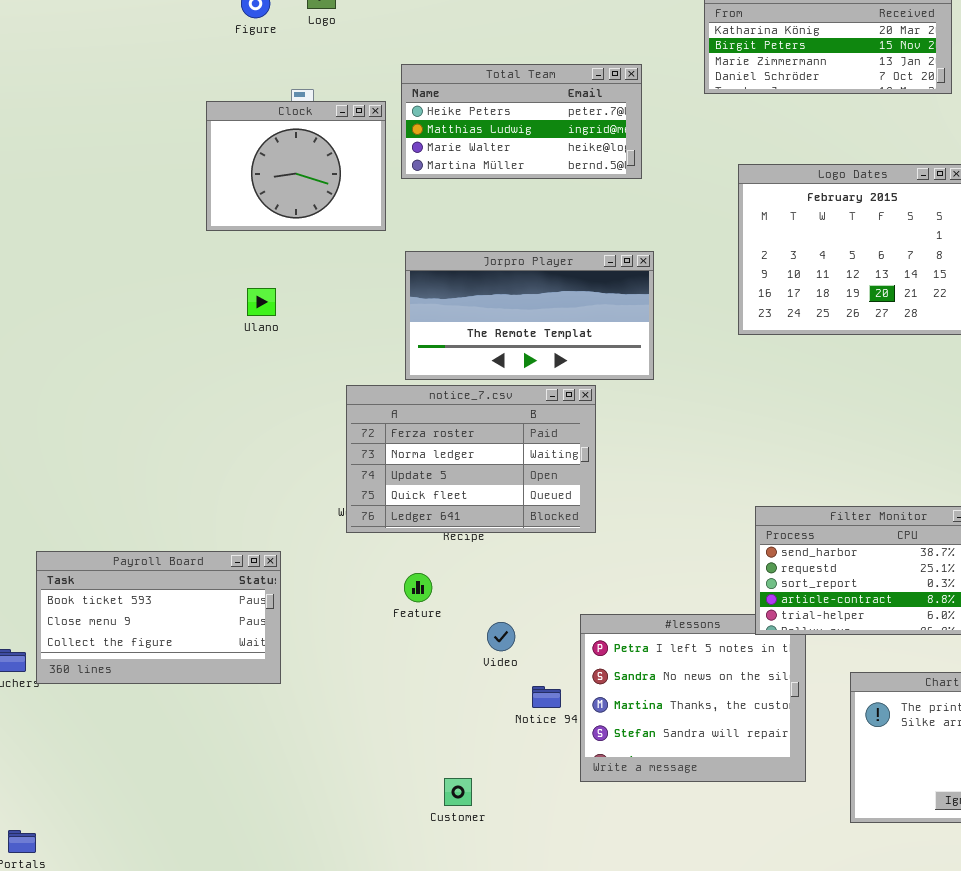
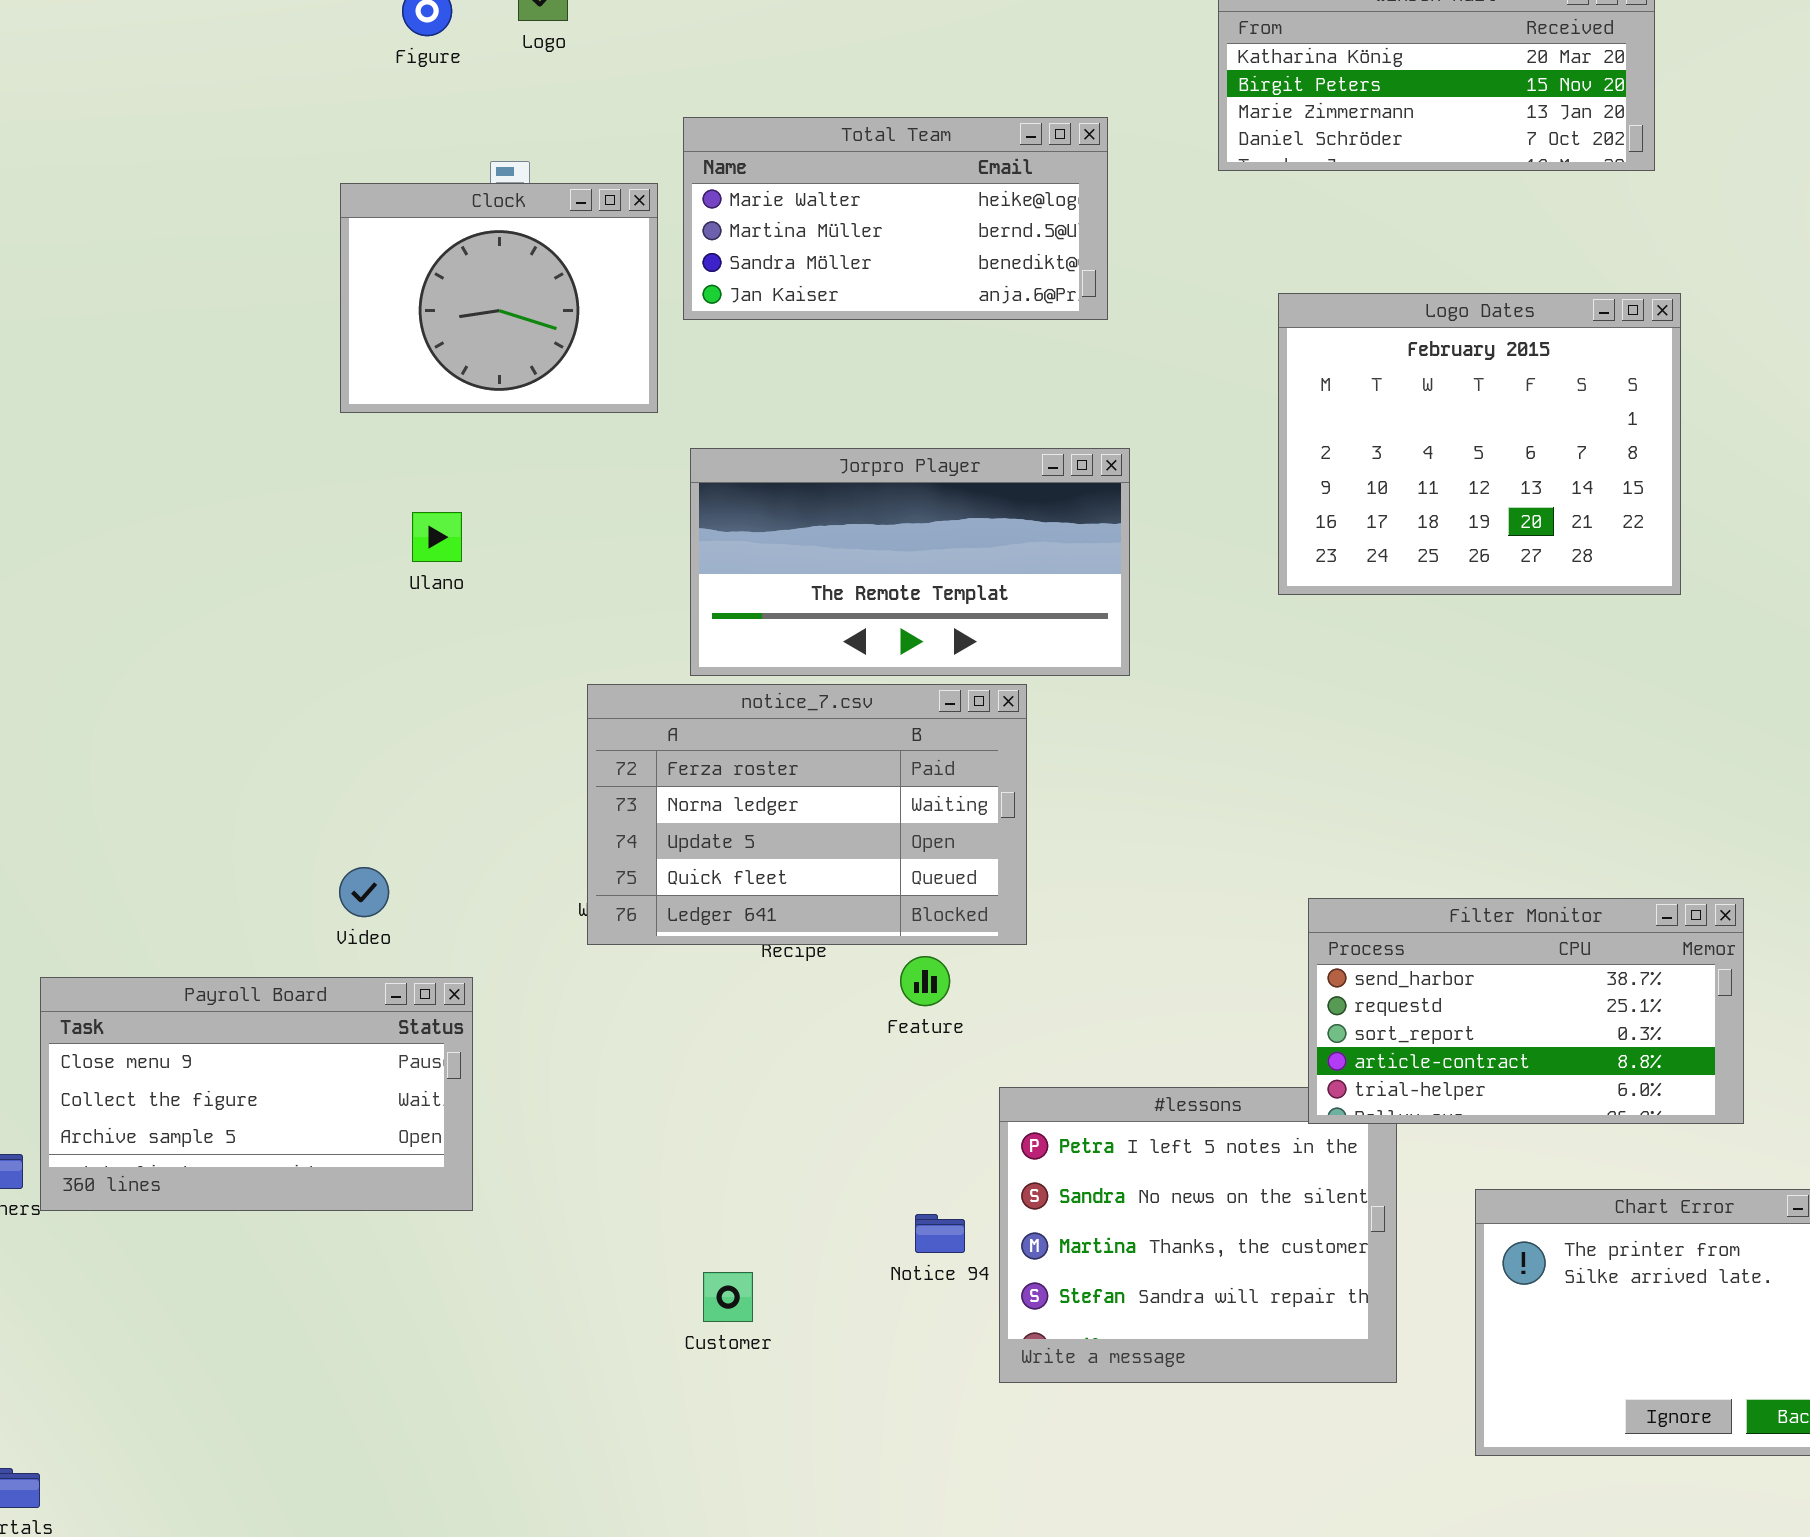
Total Team: [401,64,642,179] -> [683,117,1108,320], scrolled down 2 rows
Payroll Board: [36,551,281,684] -> [40,977,473,1211], scrolled down 1 row
Feature: [404,573,432,602] -> [900,956,950,1006], moved
Video: [487,622,515,651] -> [339,867,389,917], moved
Customer: [444,778,472,806] -> [703,1272,753,1322], moved

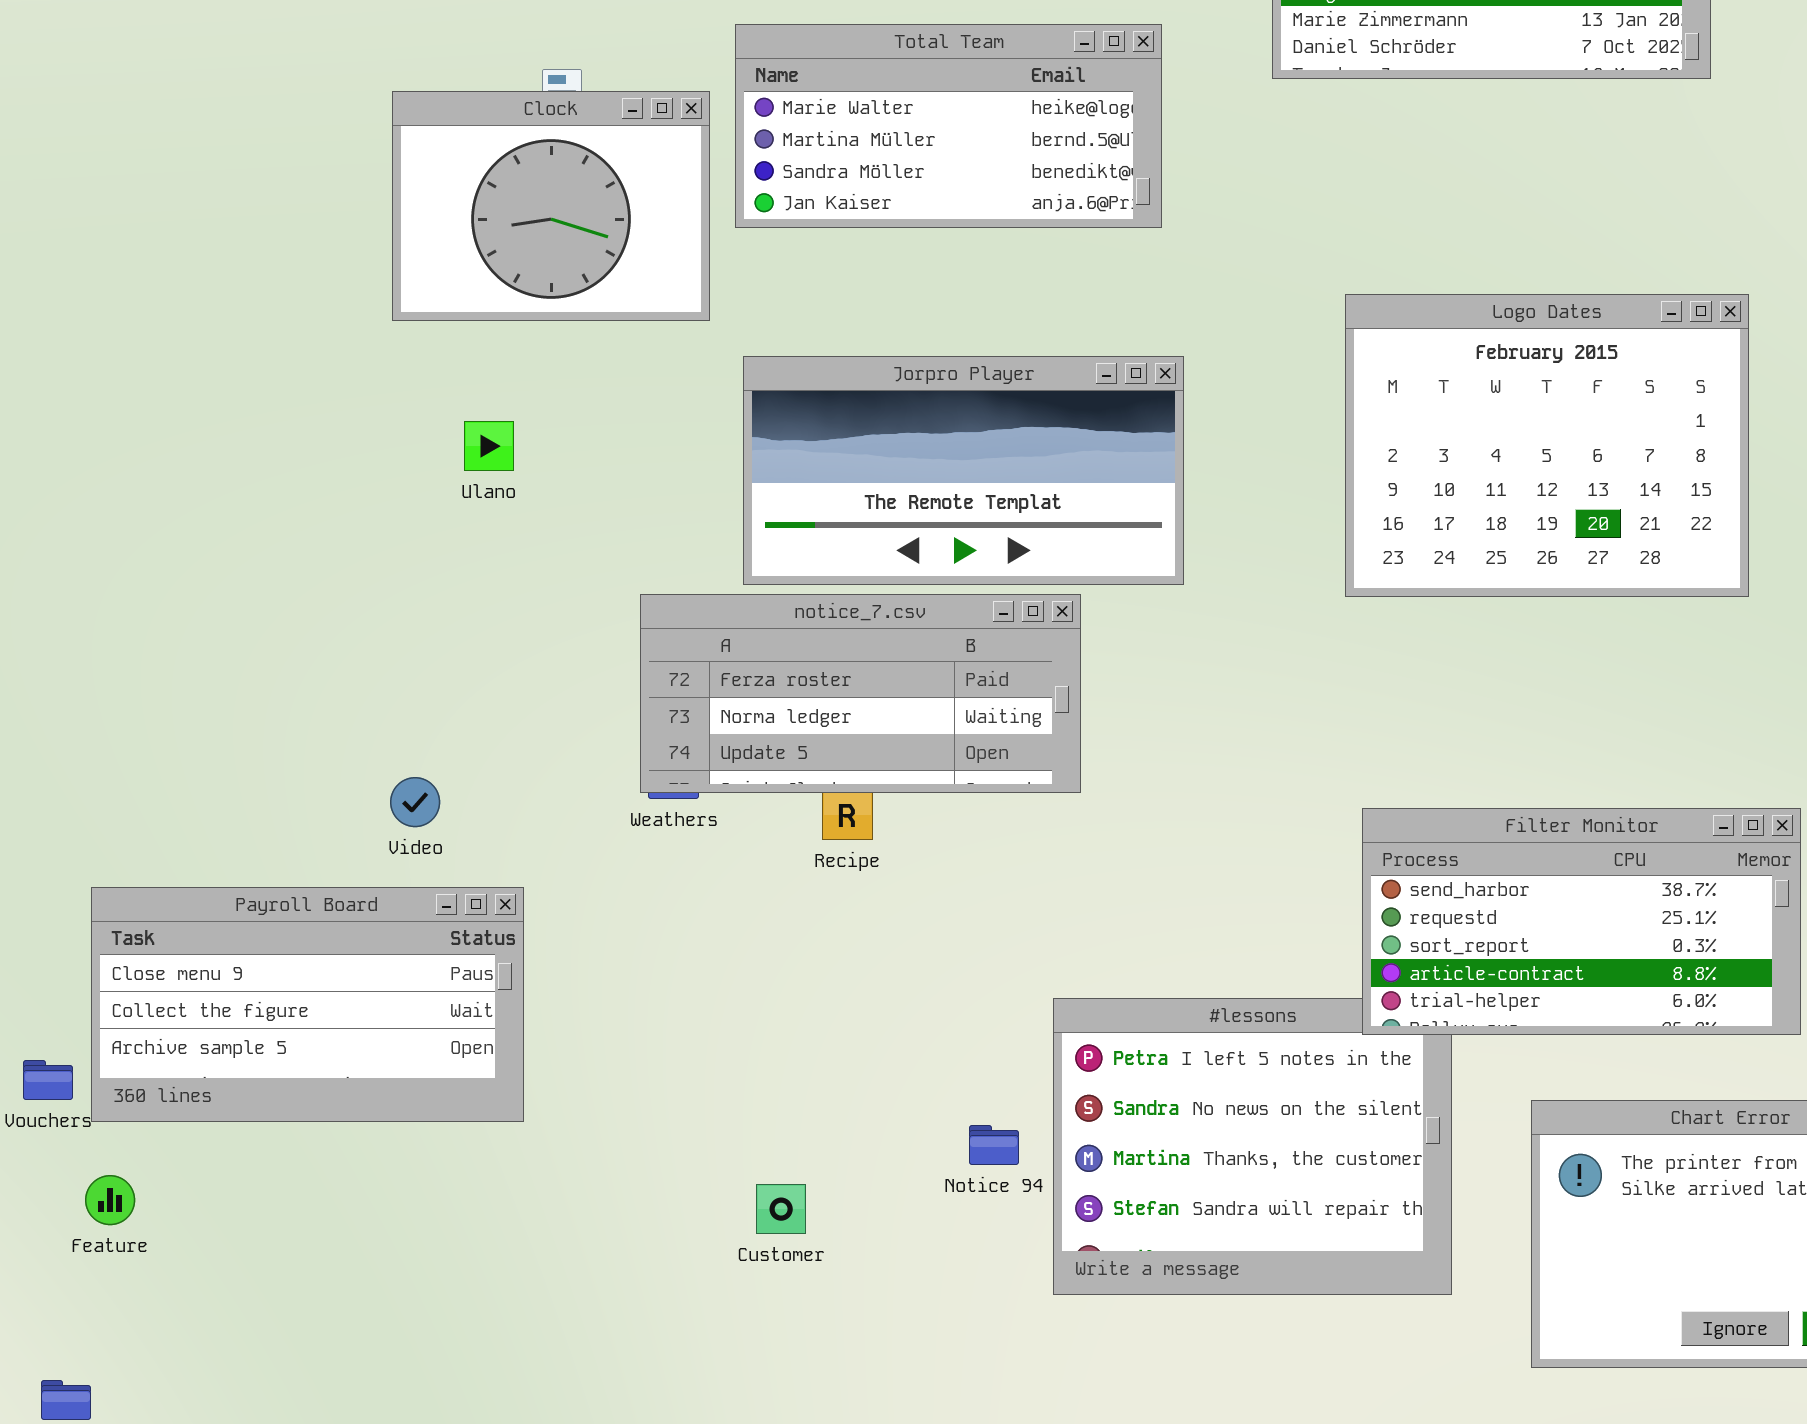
Logo Dates: [1278,293,1681,595] -> [1345,294,1749,597], moved
notice_7.csv: [587,684,1027,945] -> [640,594,1081,793], resized
Feature: [900,956,950,1006] -> [85,1175,135,1225], moved

